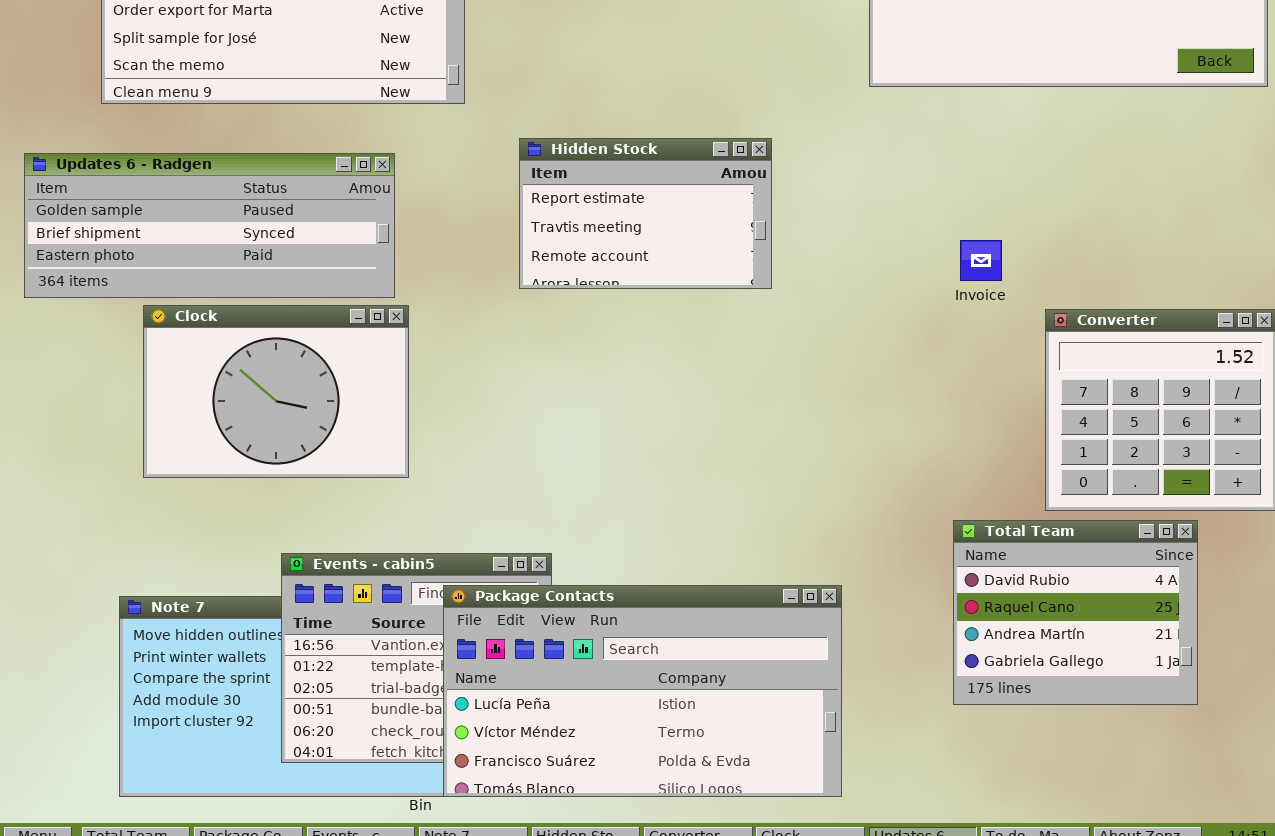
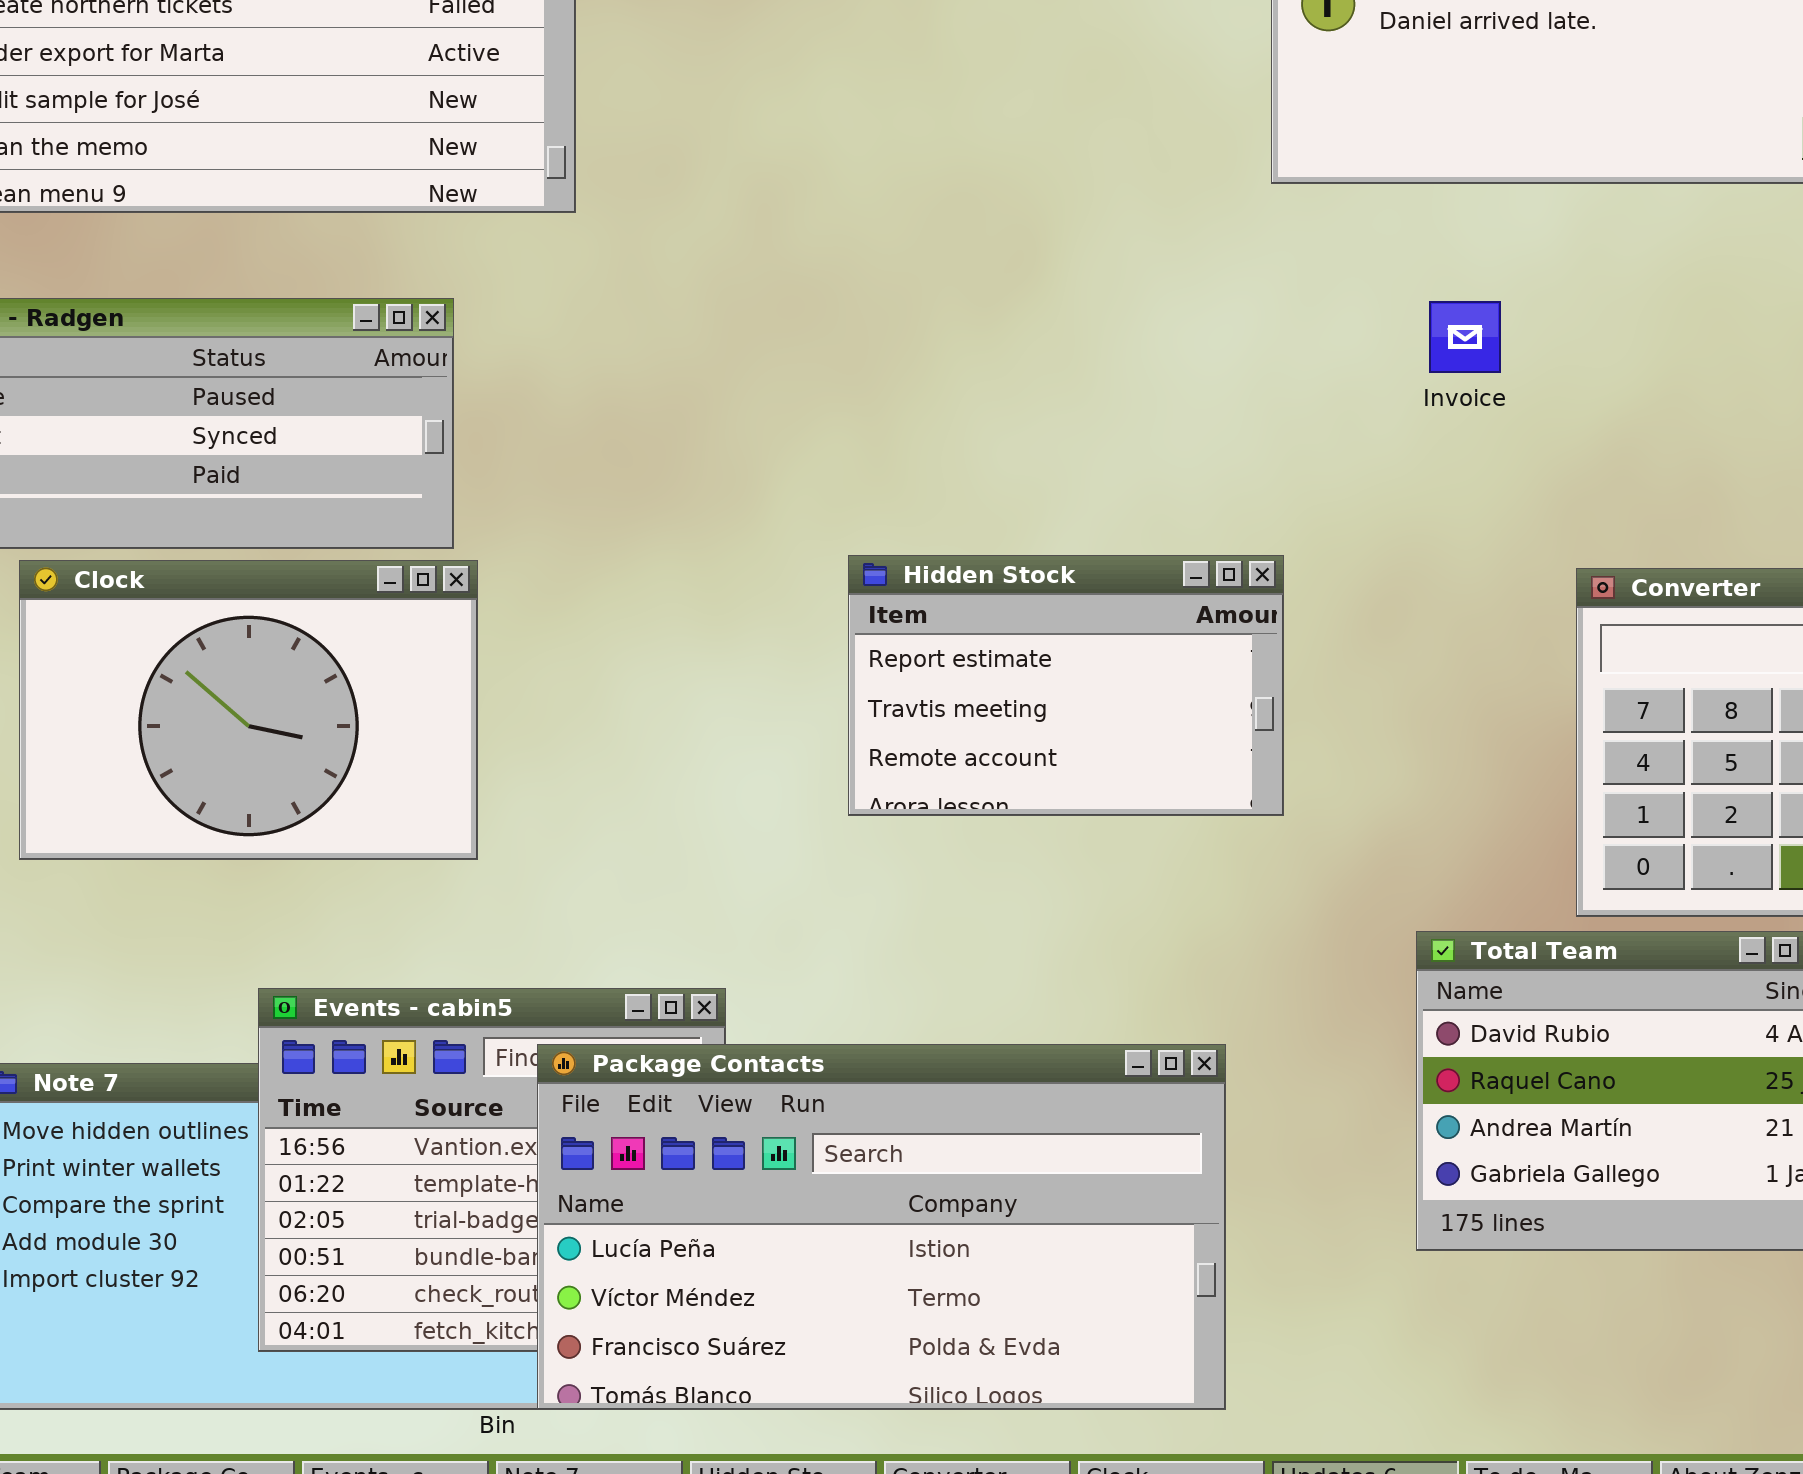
Hidden Stock: [519,138,772,289] -> [848,555,1284,816], moved
Invoice: [960,240,1002,281] -> [1429,301,1501,373], moved

